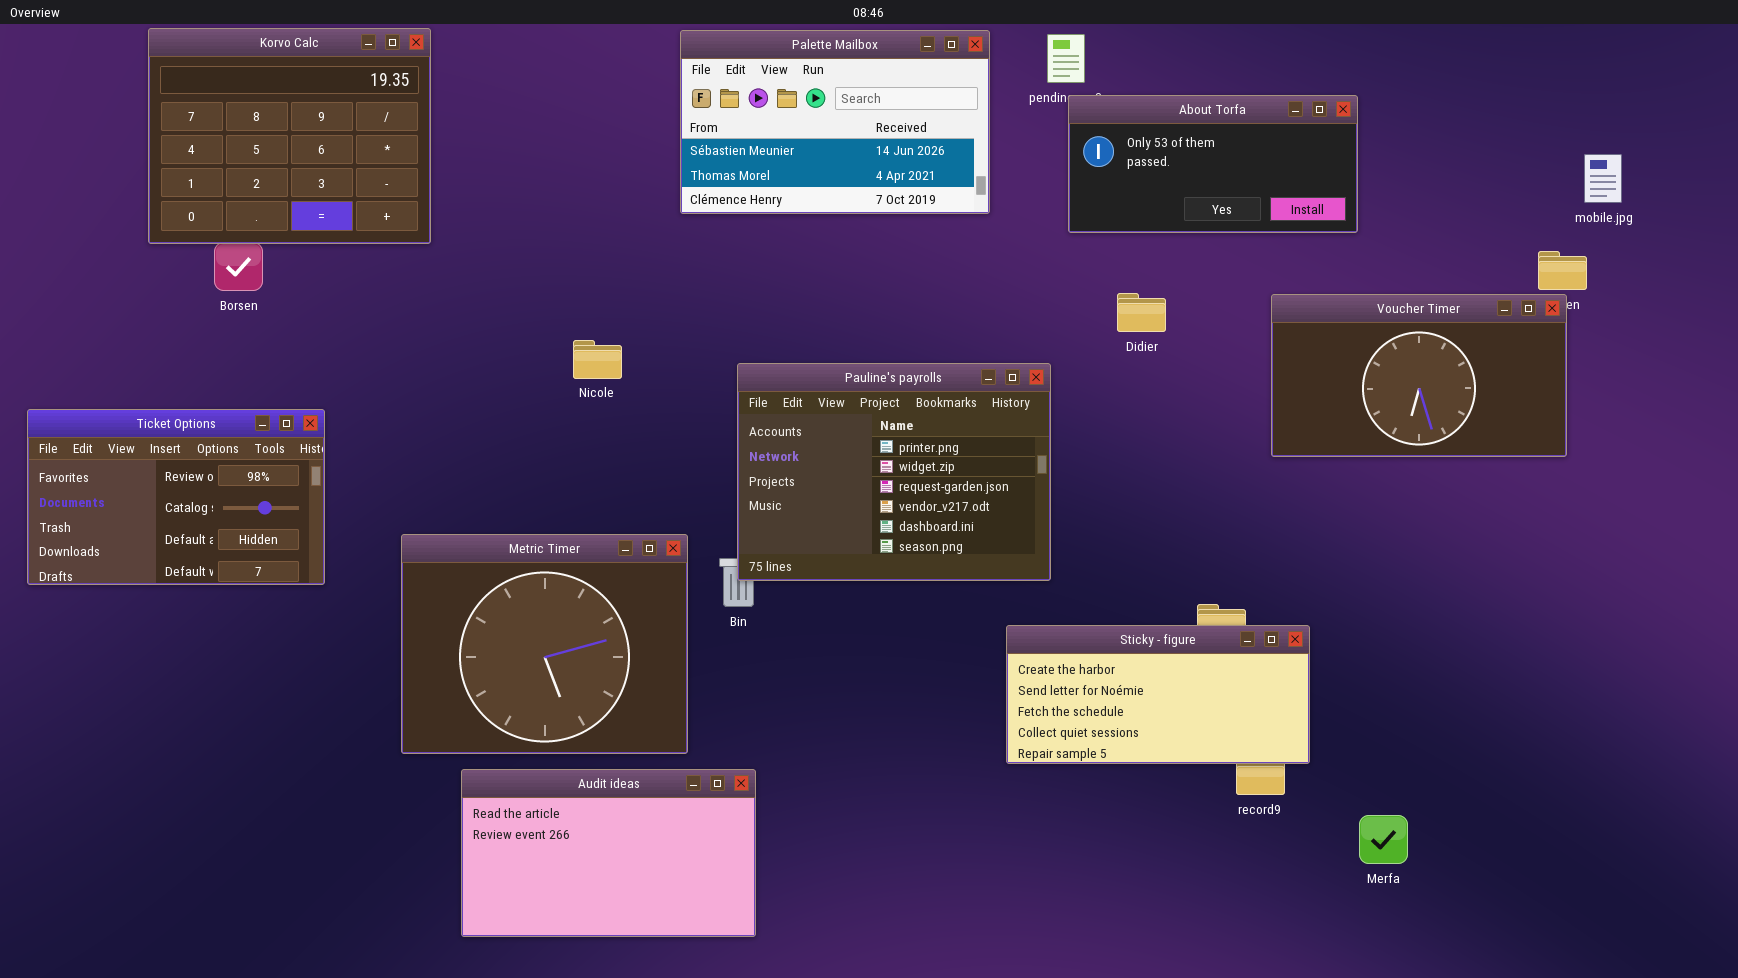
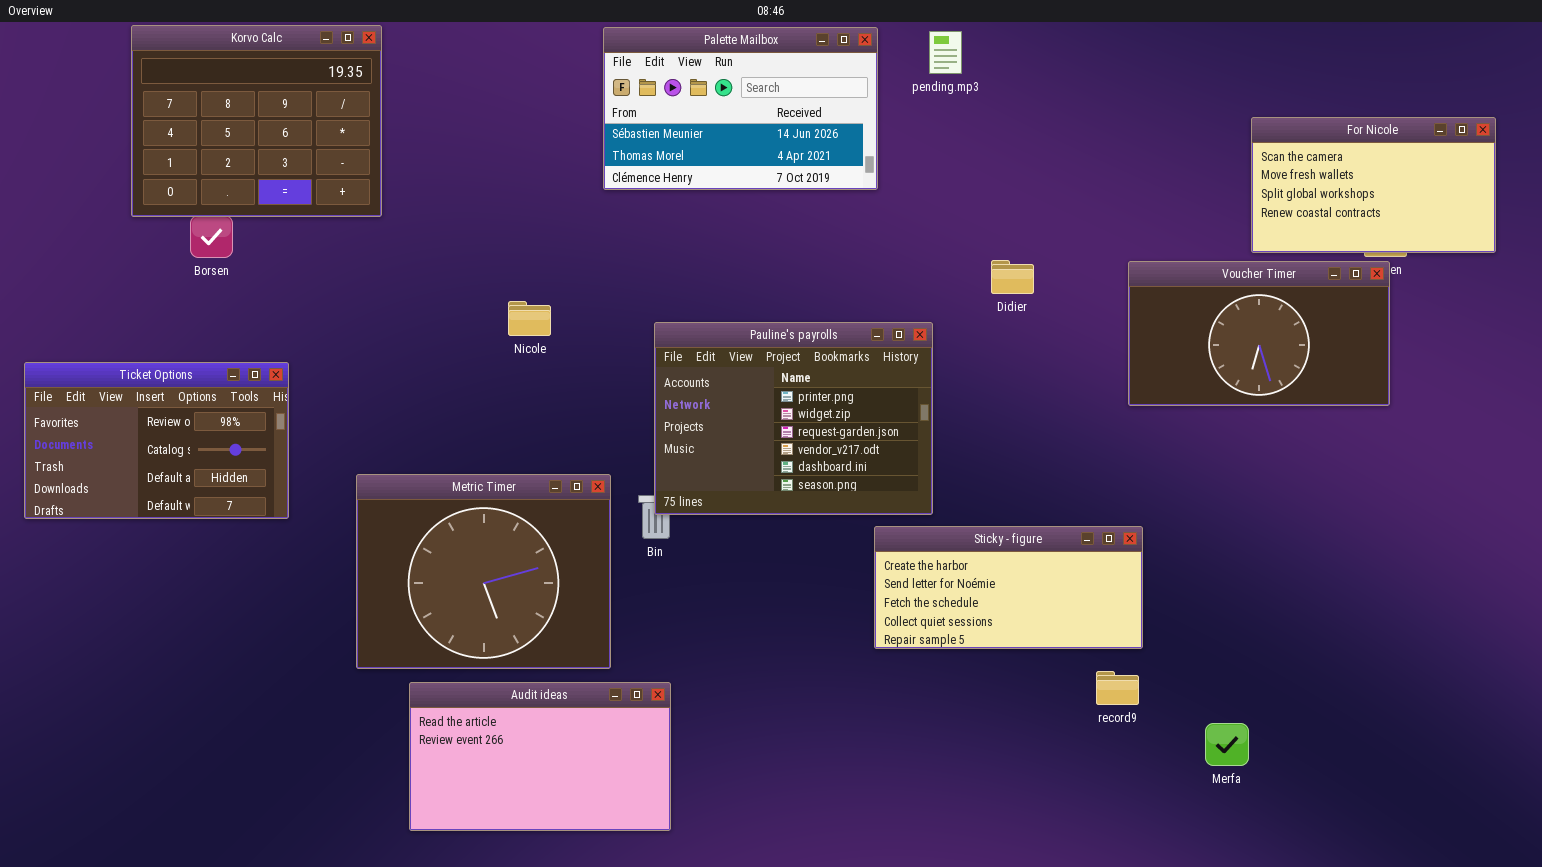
About Torfa: [1068,95,1358,233] -> none, closed
For Nicole: none -> [1251,117,1496,253], opened
Sticky - figure: [1006,625,1310,764] -> [874,526,1143,649], moved

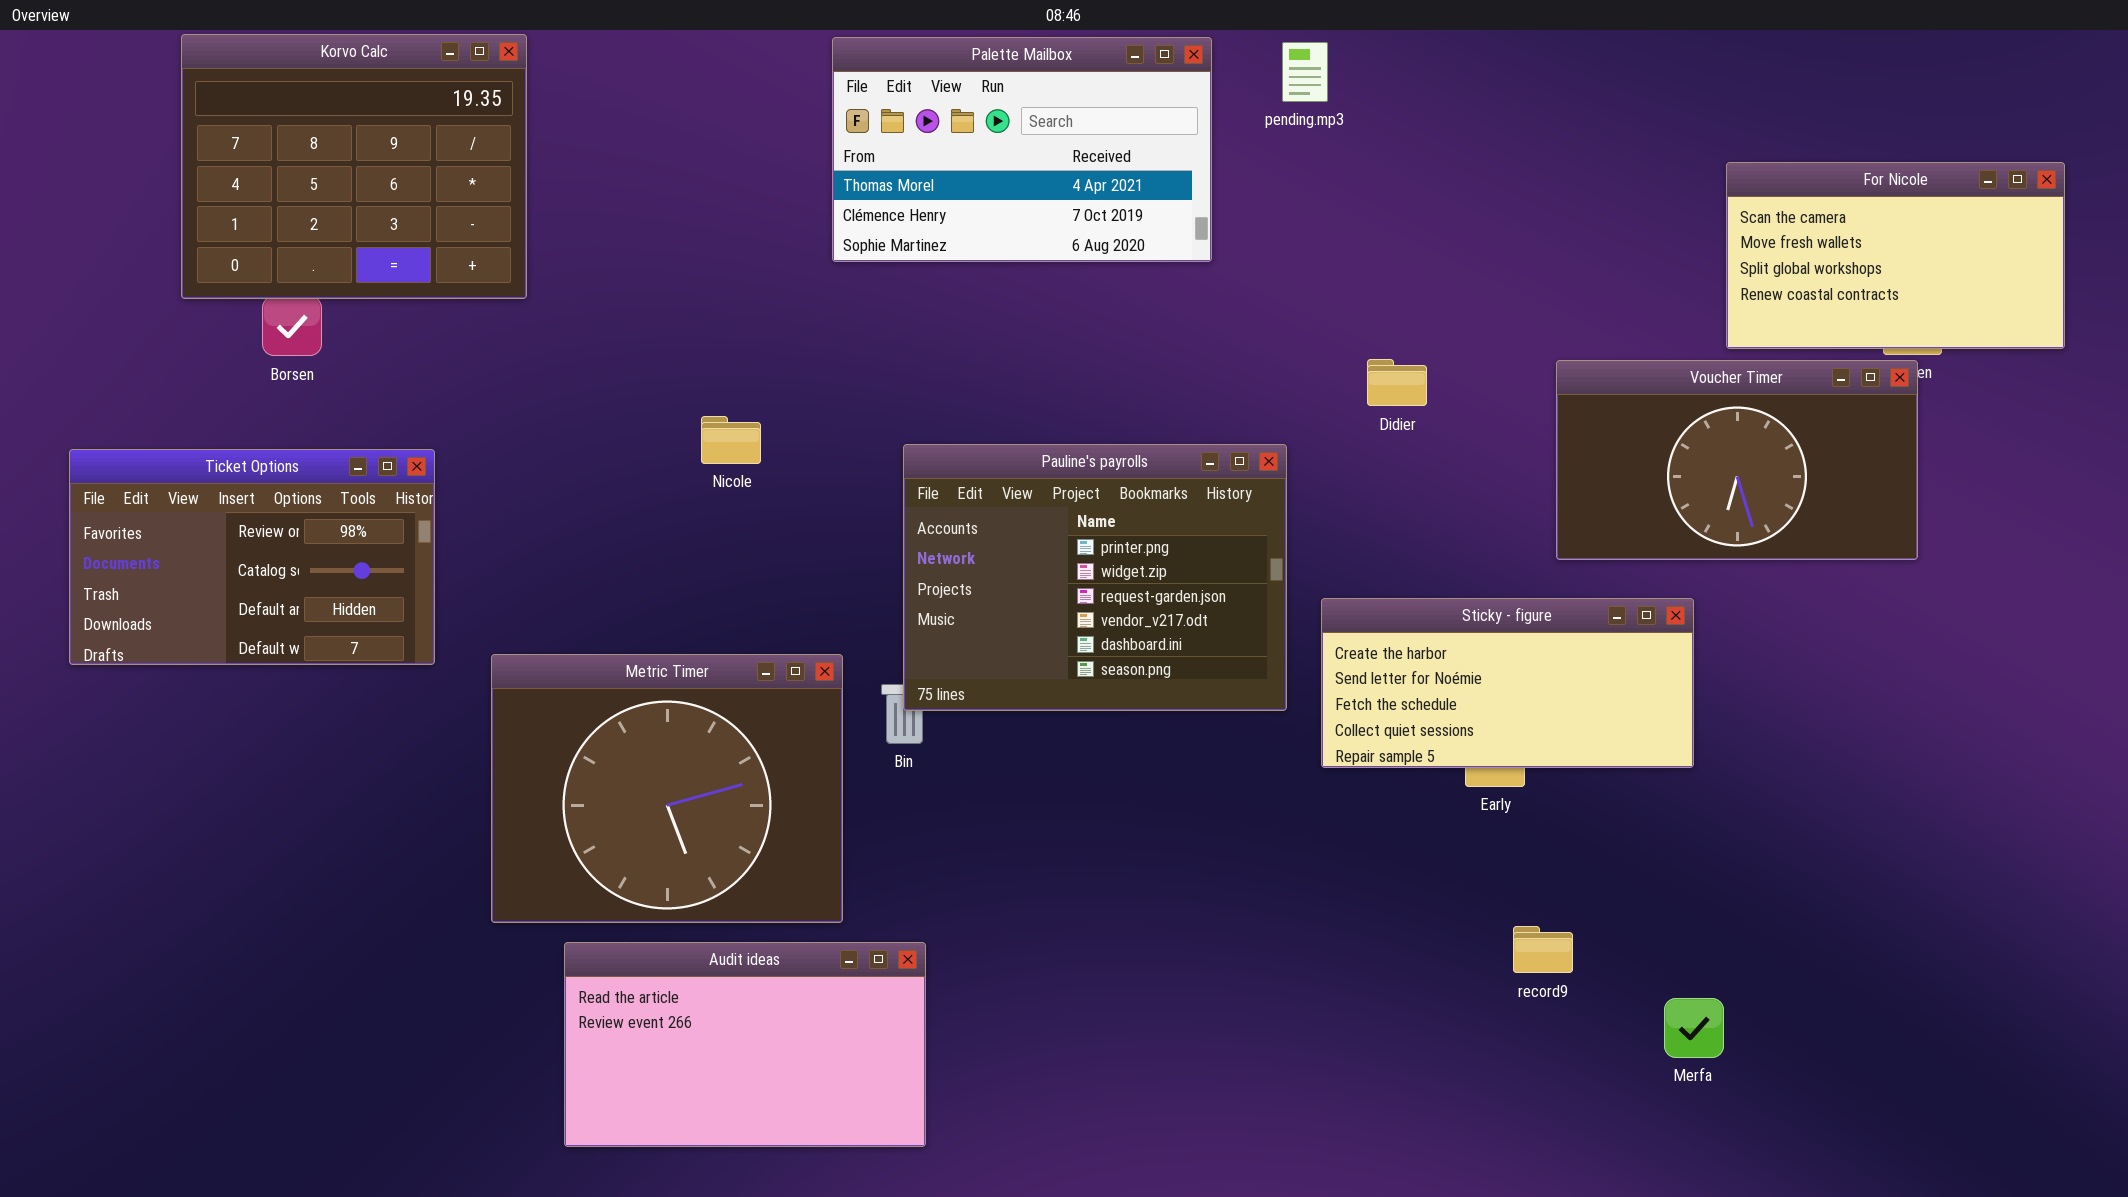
Palette Mailbox: [603,27,878,190] -> [832,37,1212,262], scrolled down 1 row
Ticket Options: [24,362,289,519] -> [69,449,435,665], moved
Sticky - figure: [874,526,1143,649] -> [1321,598,1694,768], moved

